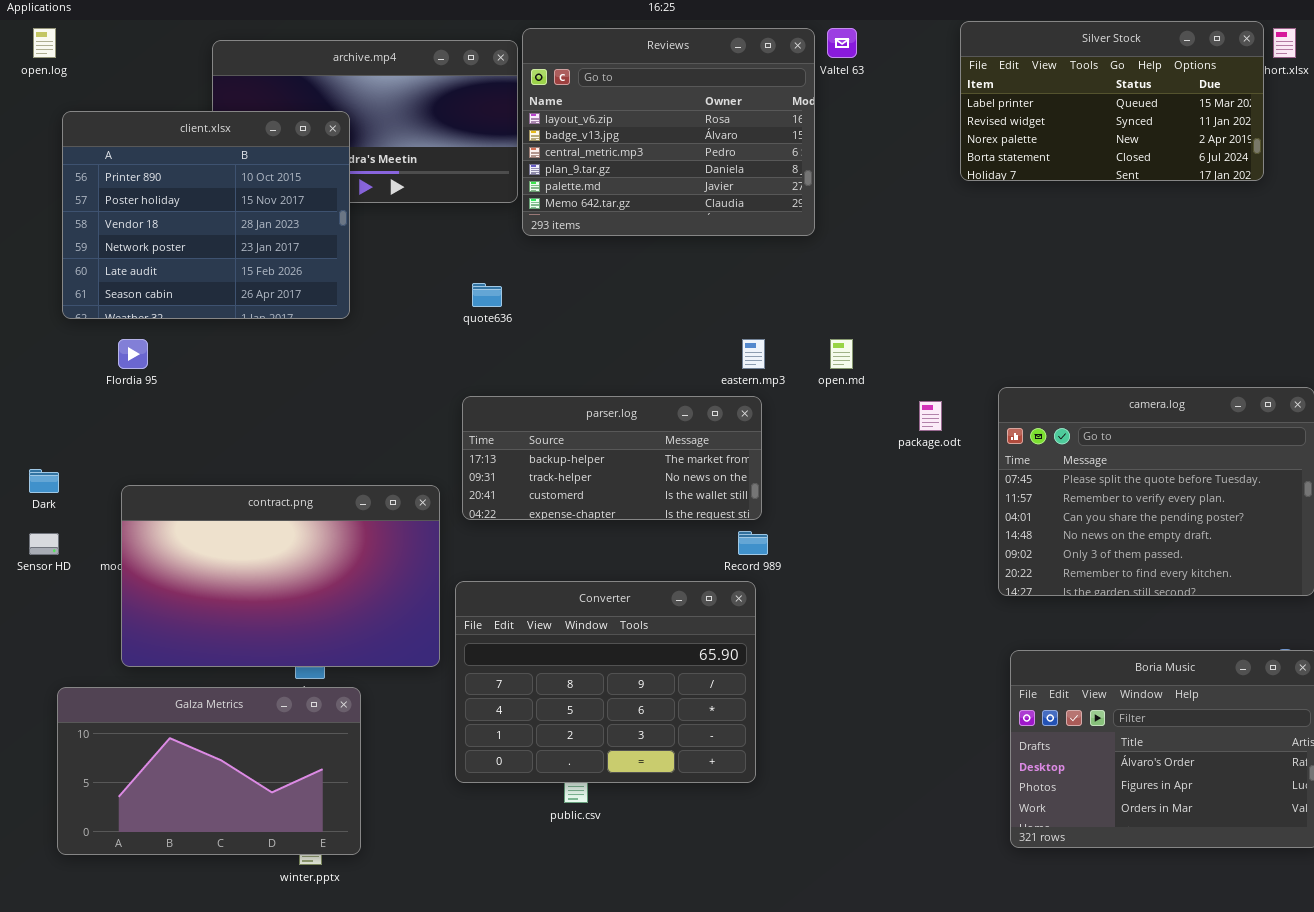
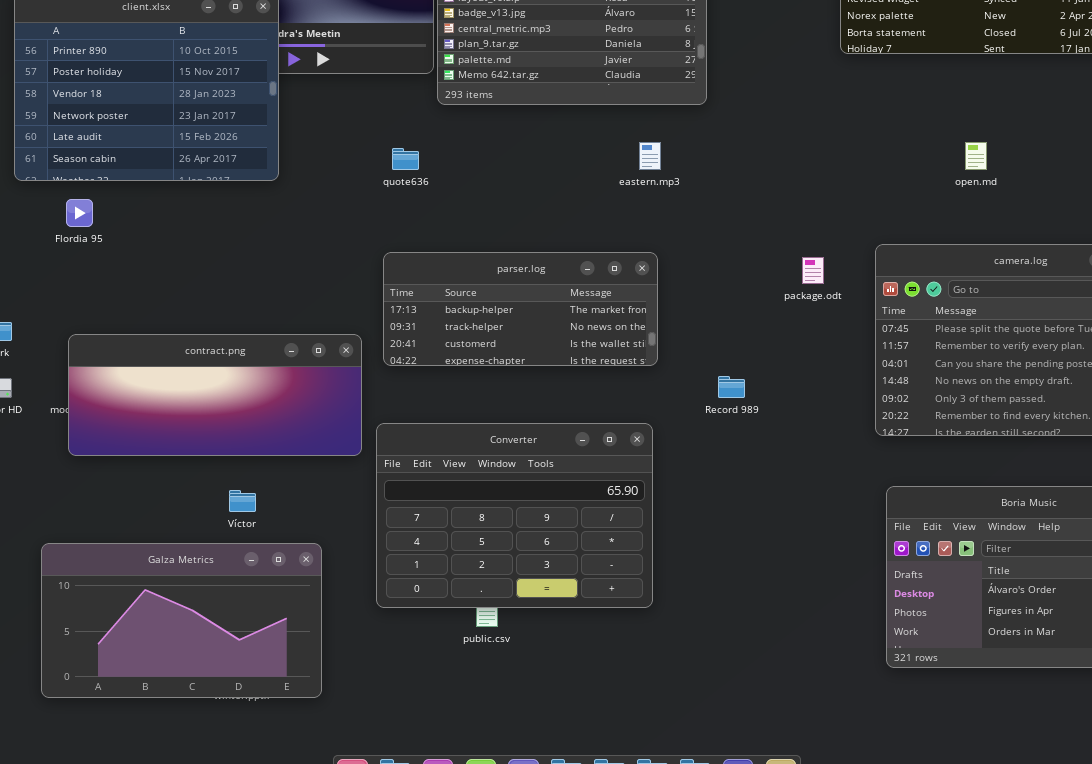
eastern.mp3: [742,339,765,369] -> [639,142,661,170], moved
open.md: [830,339,853,369] -> [965,142,987,170], moved
contract.png: [121,485,440,667] -> [68,334,362,456], resized
Record 989: [738,531,768,555] -> [718,376,745,398], moved
Galza Metrics: [57,687,361,855] -> [41,543,322,698], moved

